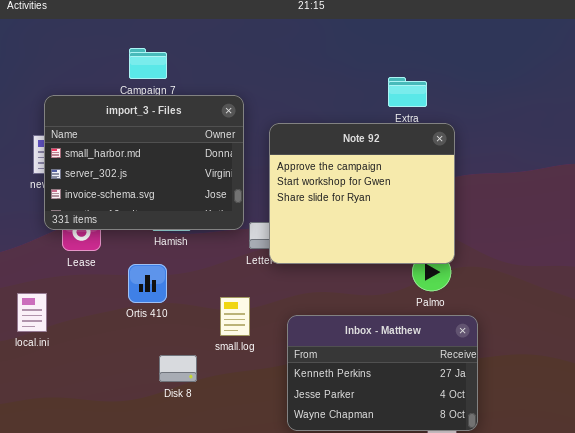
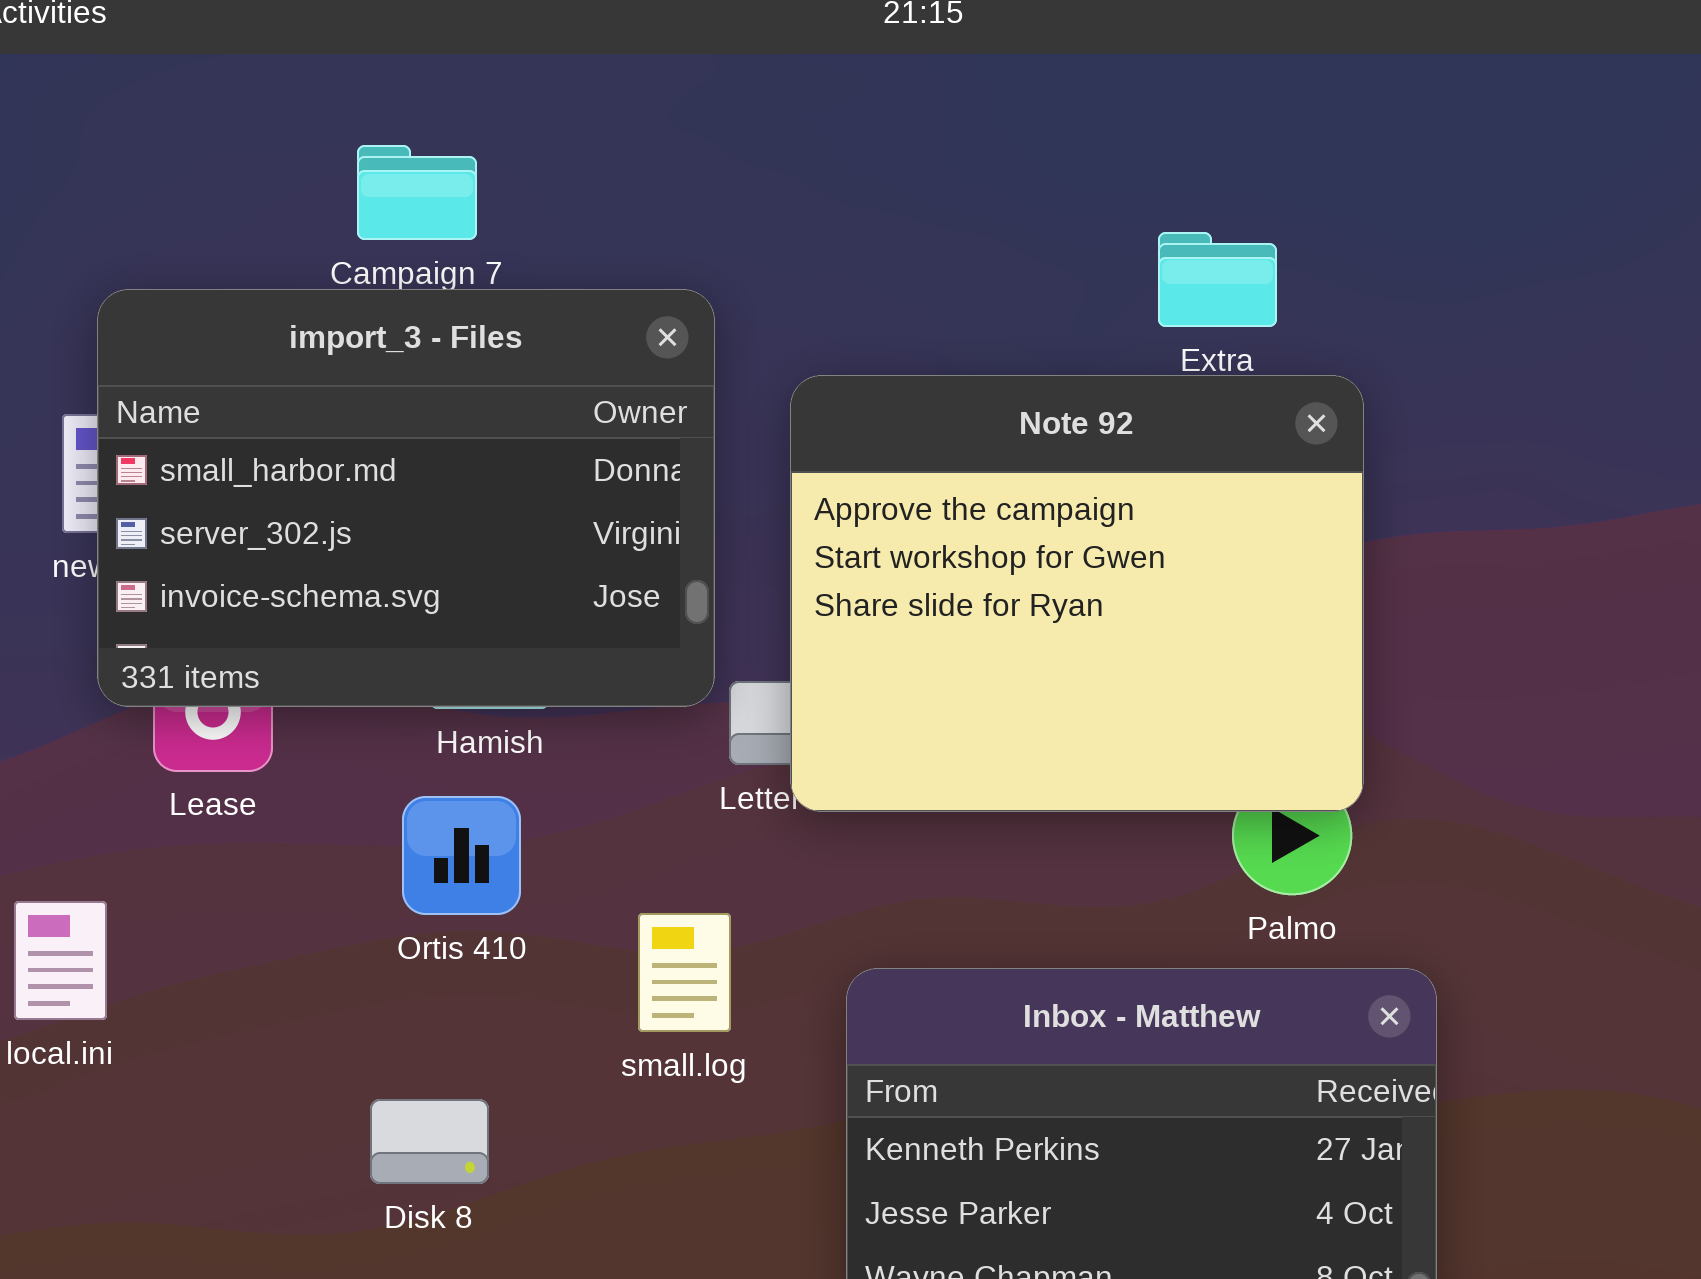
Ortis 410: [128,264,167,303] -> [402,796,521,915], moved
Disk 8: [159,355,197,382] -> [370,1099,489,1184], moved

